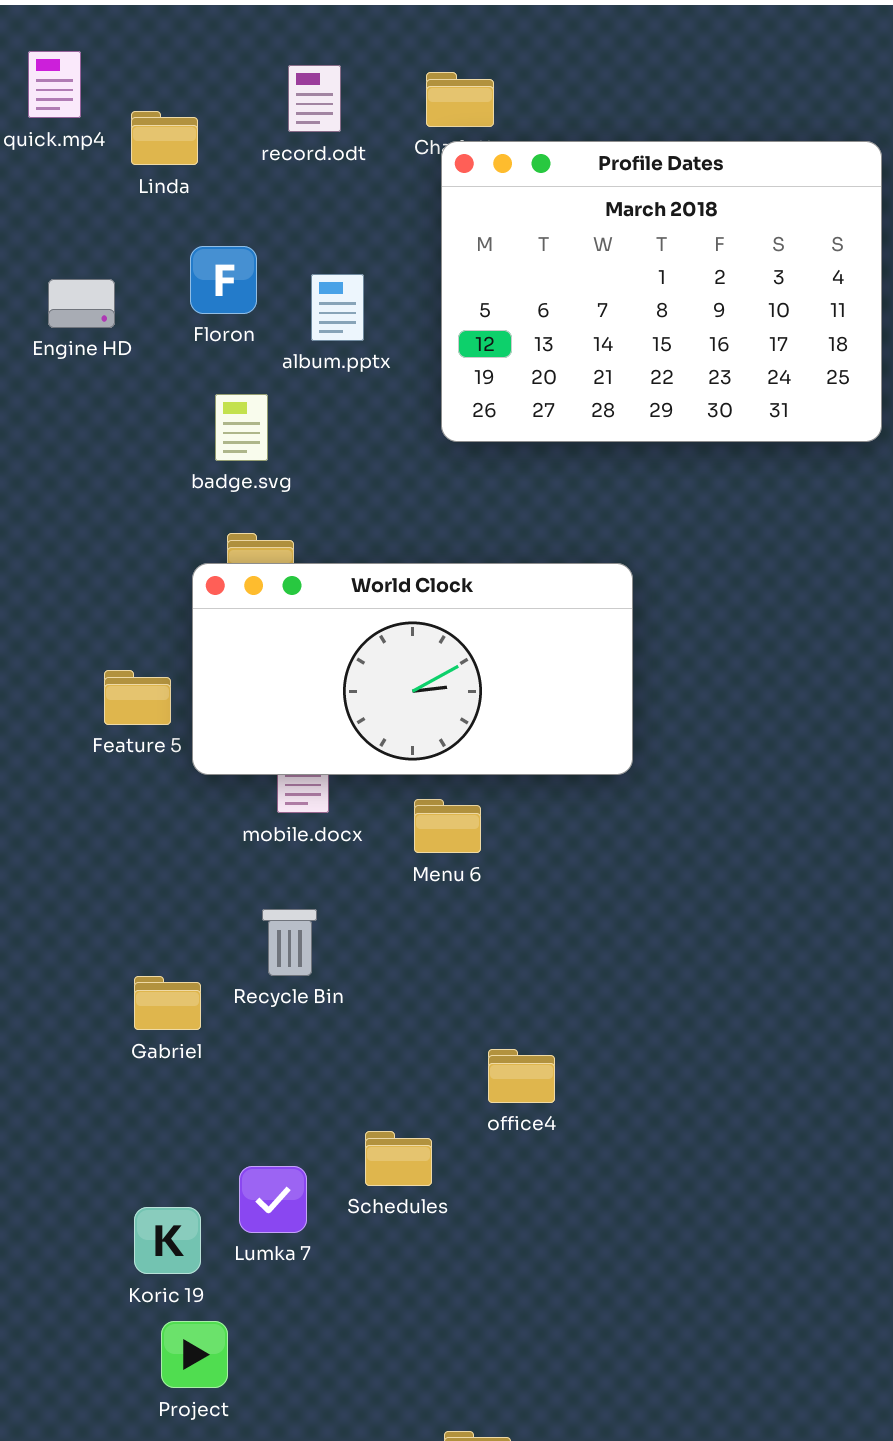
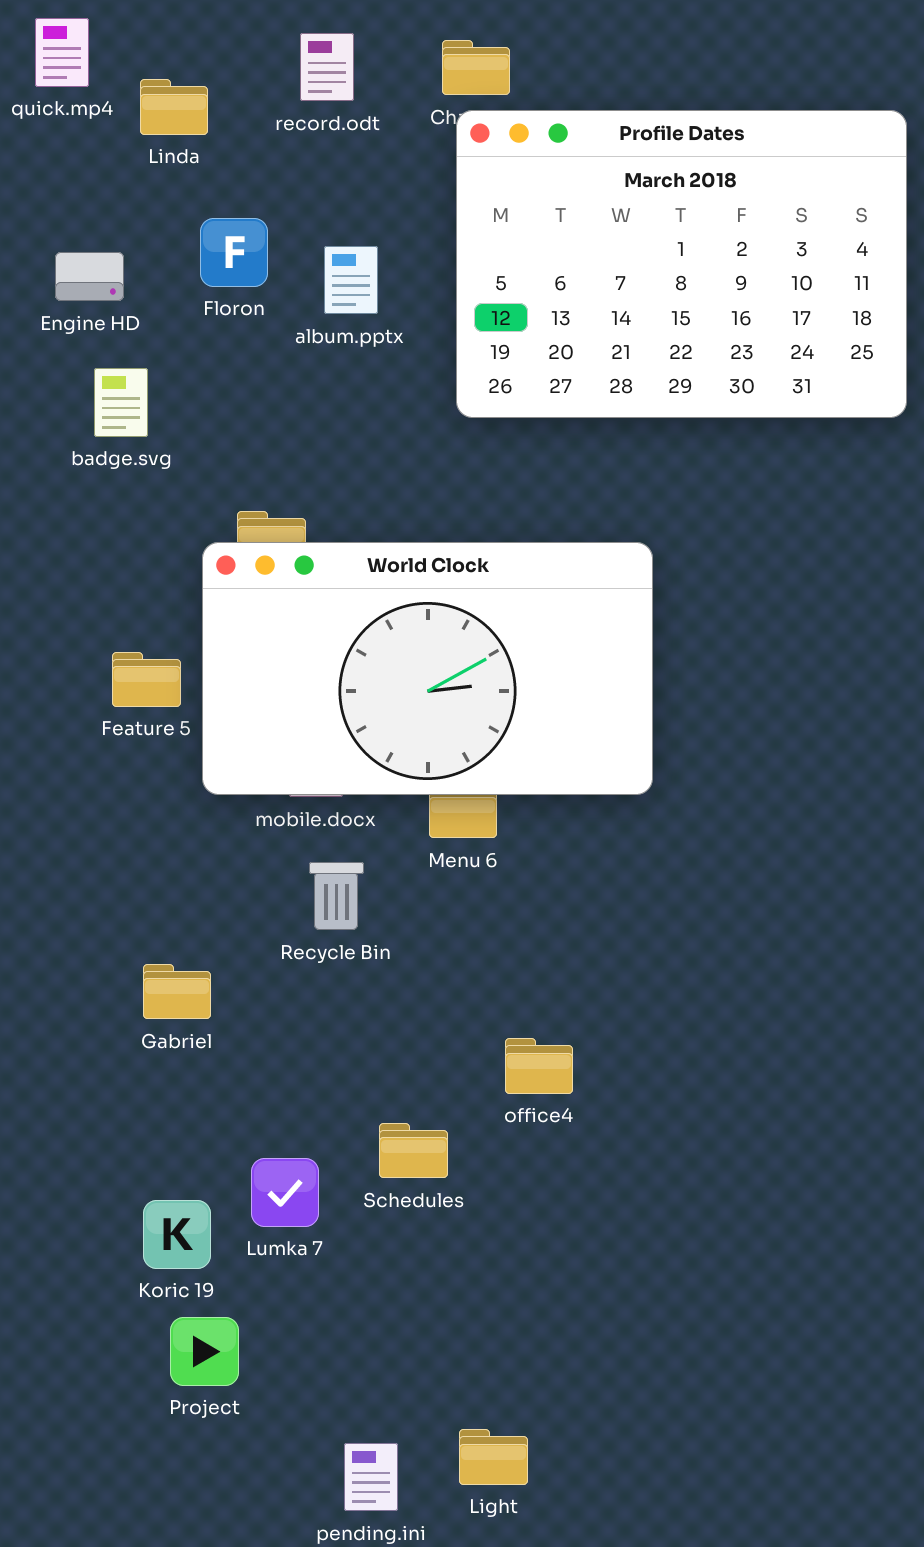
badge.svg: [215,394,268,461] -> [94,368,148,437], moved
World Clock: [192,563,633,775] -> [202,542,653,795], resized
Recycle Bin: [262,909,317,976] -> [309,862,364,930], moved

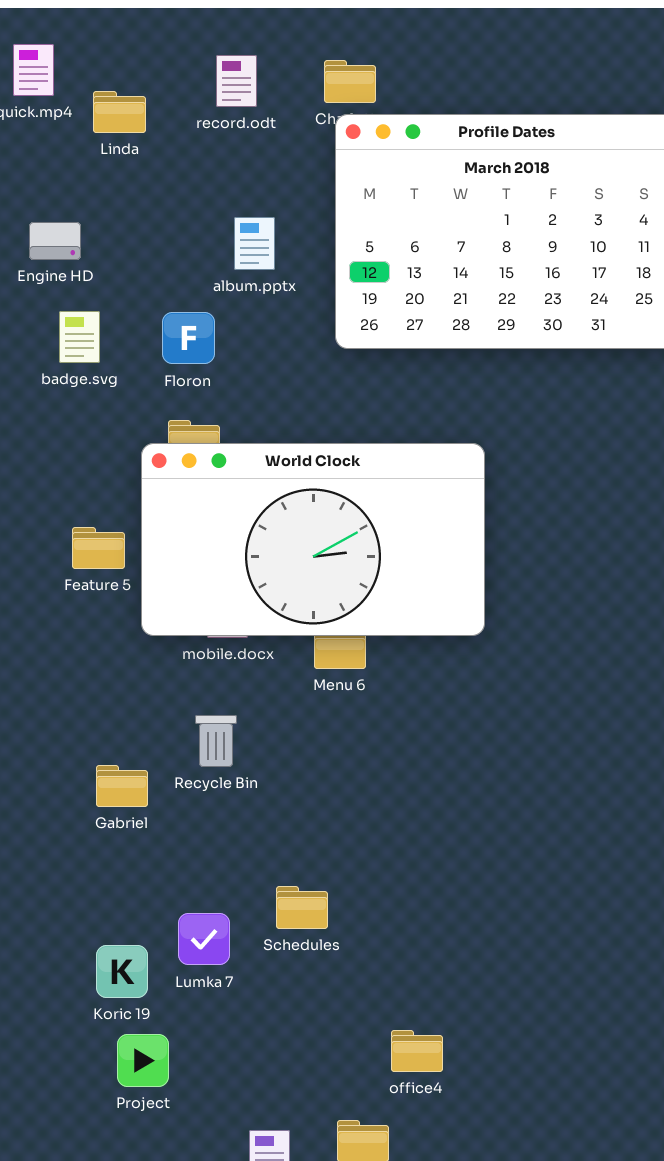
Floron: [200,218,268,287] -> [162,312,215,364], moved
Recycle Bin: [309,862,364,930] -> [195,715,237,767], moved
office4: [505,1038,573,1094] -> [391,1030,443,1072], moved

